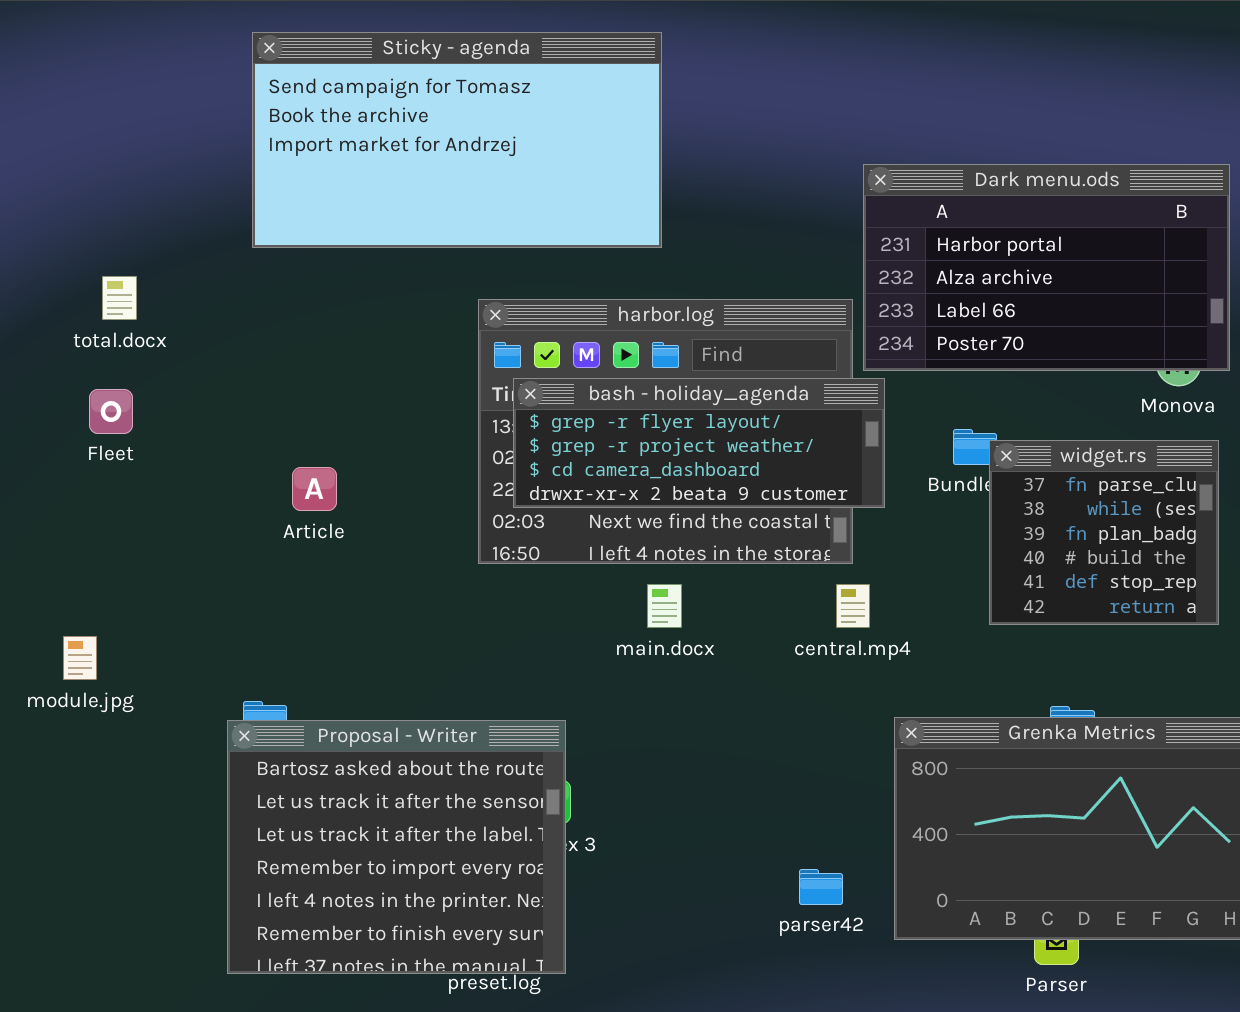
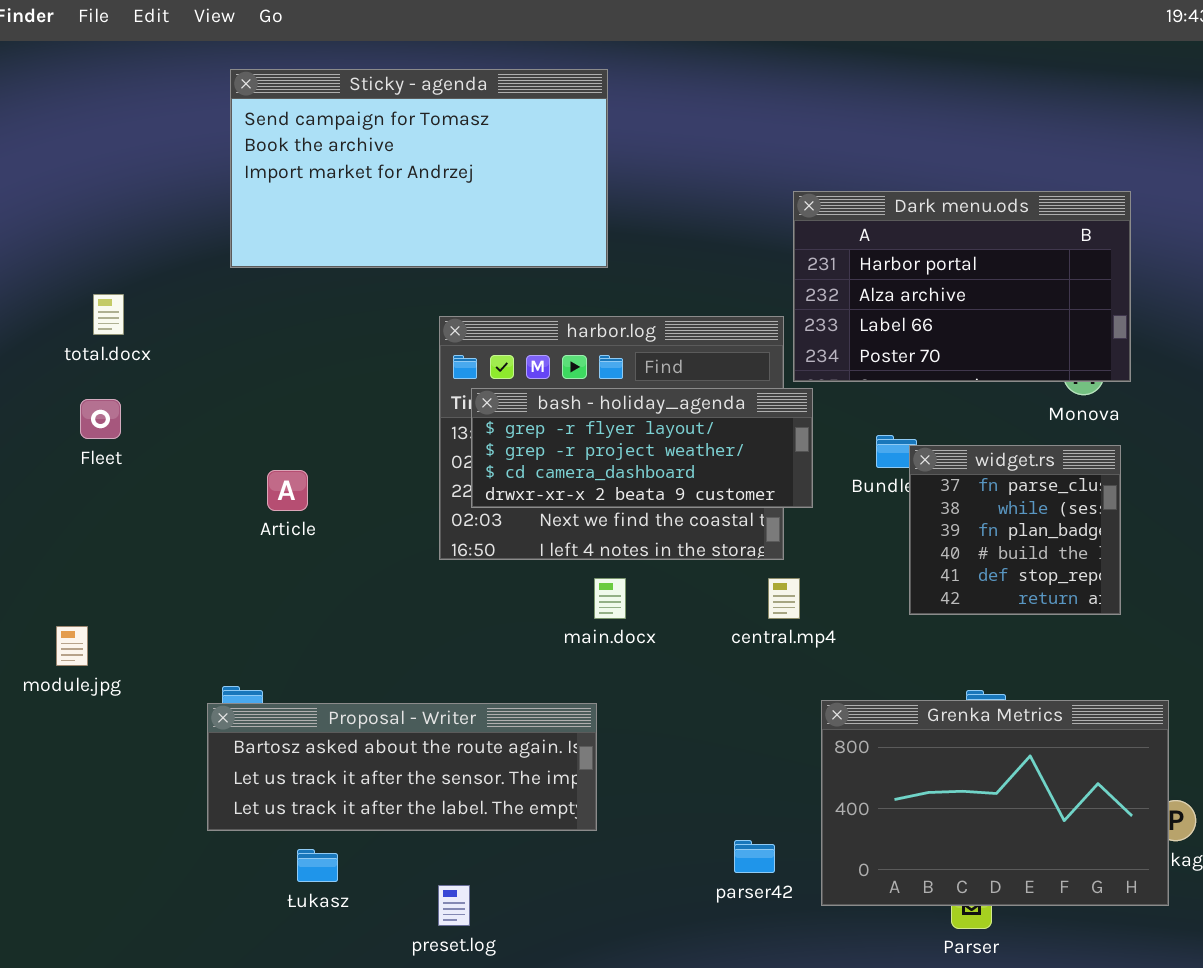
Proposal - Writer: [227,720,566,974] -> [207,703,597,831], resized

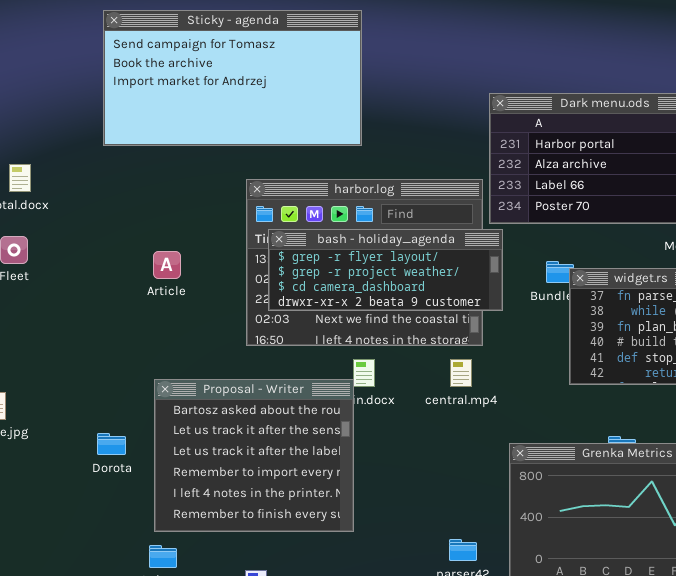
Article: [267,470,308,511] -> [153,251,181,279], moved
central.mp4: [768,578,800,619] -> [450,359,472,387], moved
Proposal - Writer: [207,703,597,831] -> [154,379,354,532], resized

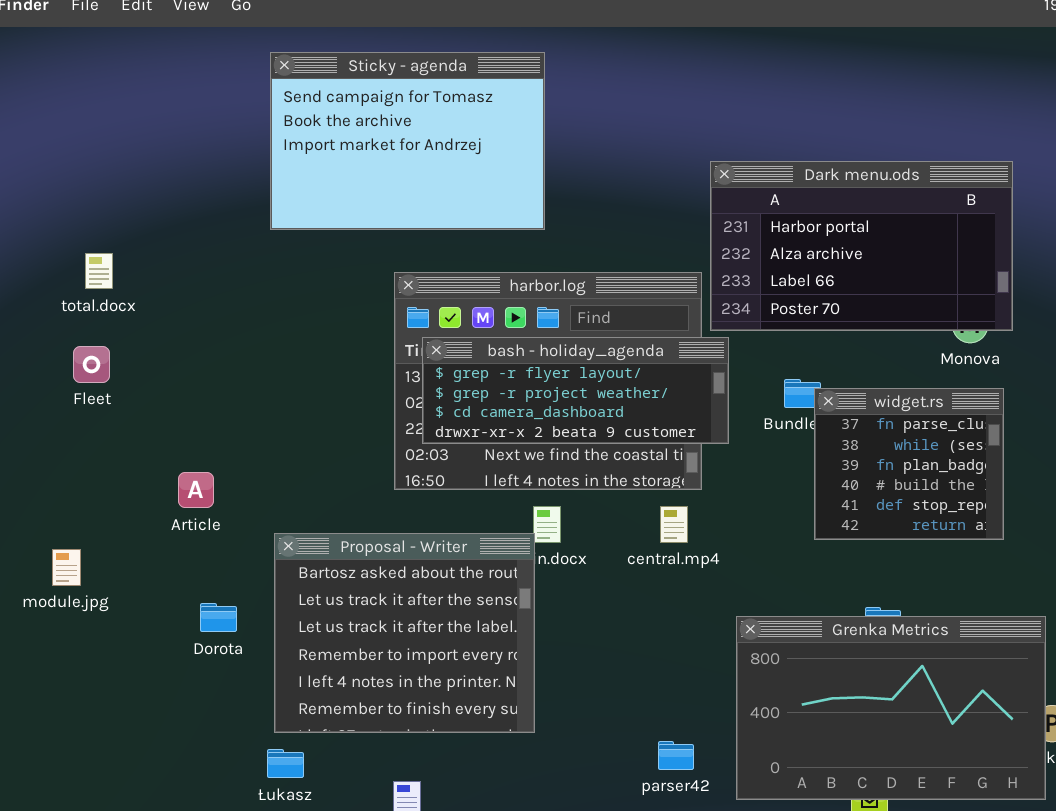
Sticky - agenda: [103,10,362,146] -> [270,52,545,230], resized
Article: [153,251,181,279] -> [178,472,214,508], moved

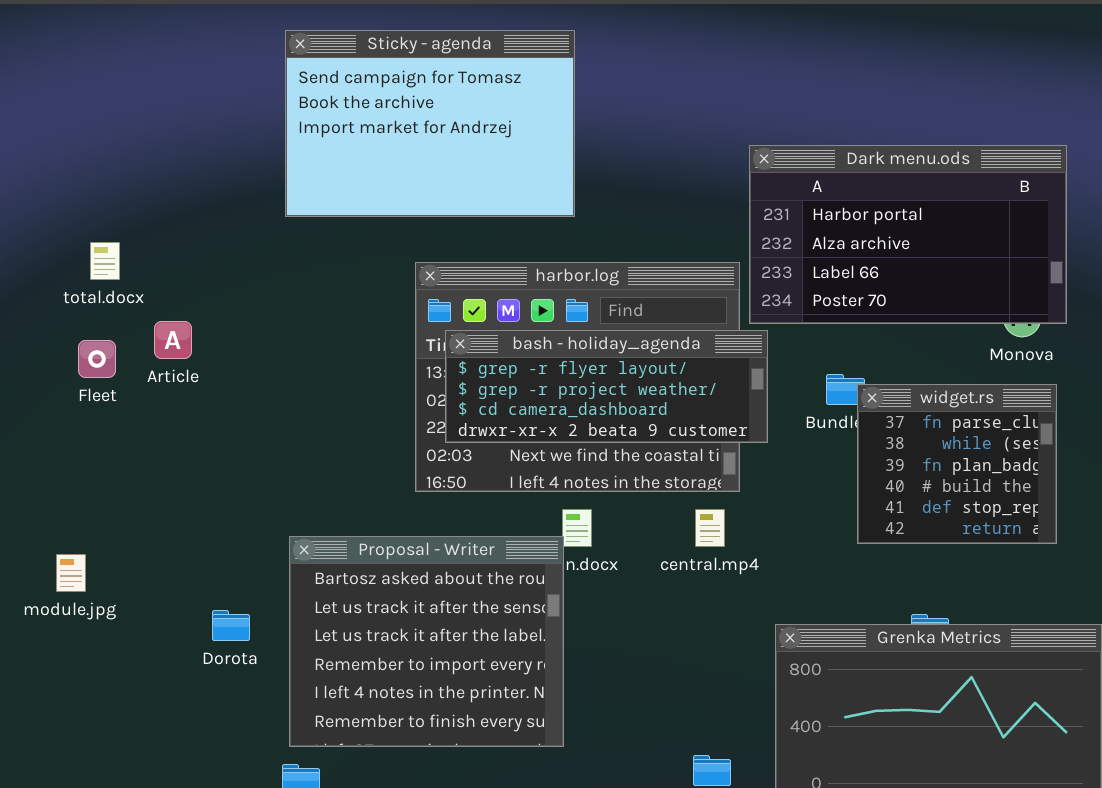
Article: [178,472,214,508] -> [154,321,192,359], moved

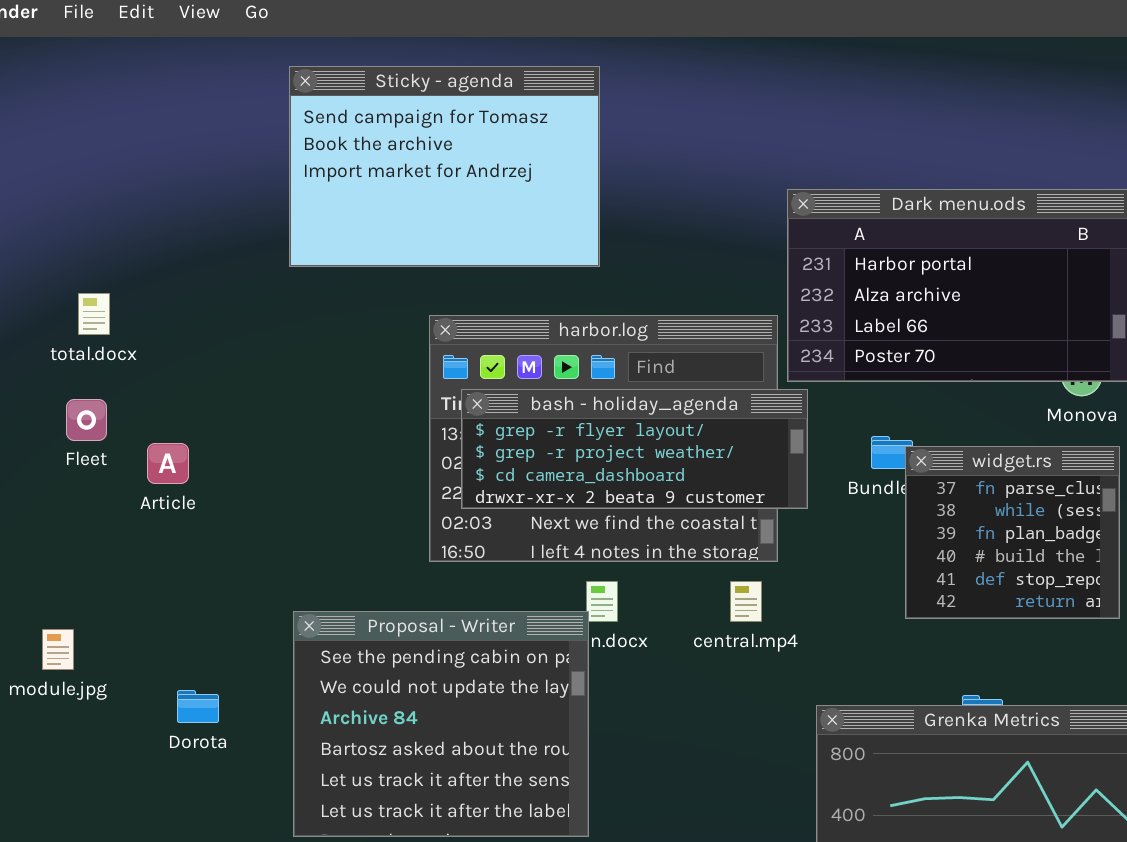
Article: [154,321,192,359] -> [147,443,189,484], moved
Proposal - Writer: [289,536,564,747] -> [293,611,589,837], scrolled up 3 rows
Dorota: [212,610,250,641] -> [177,690,219,723], moved

